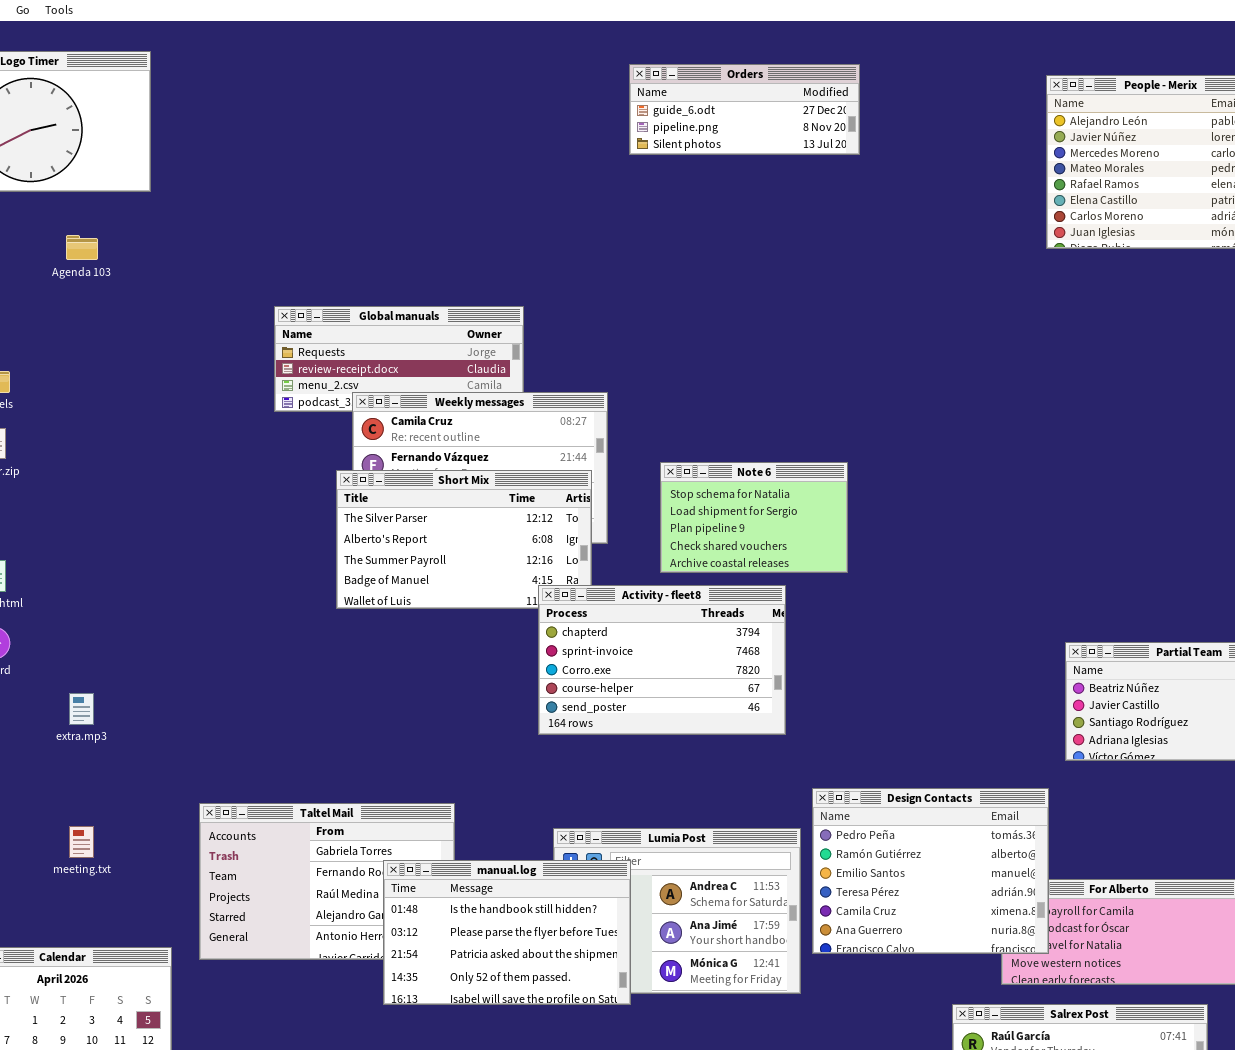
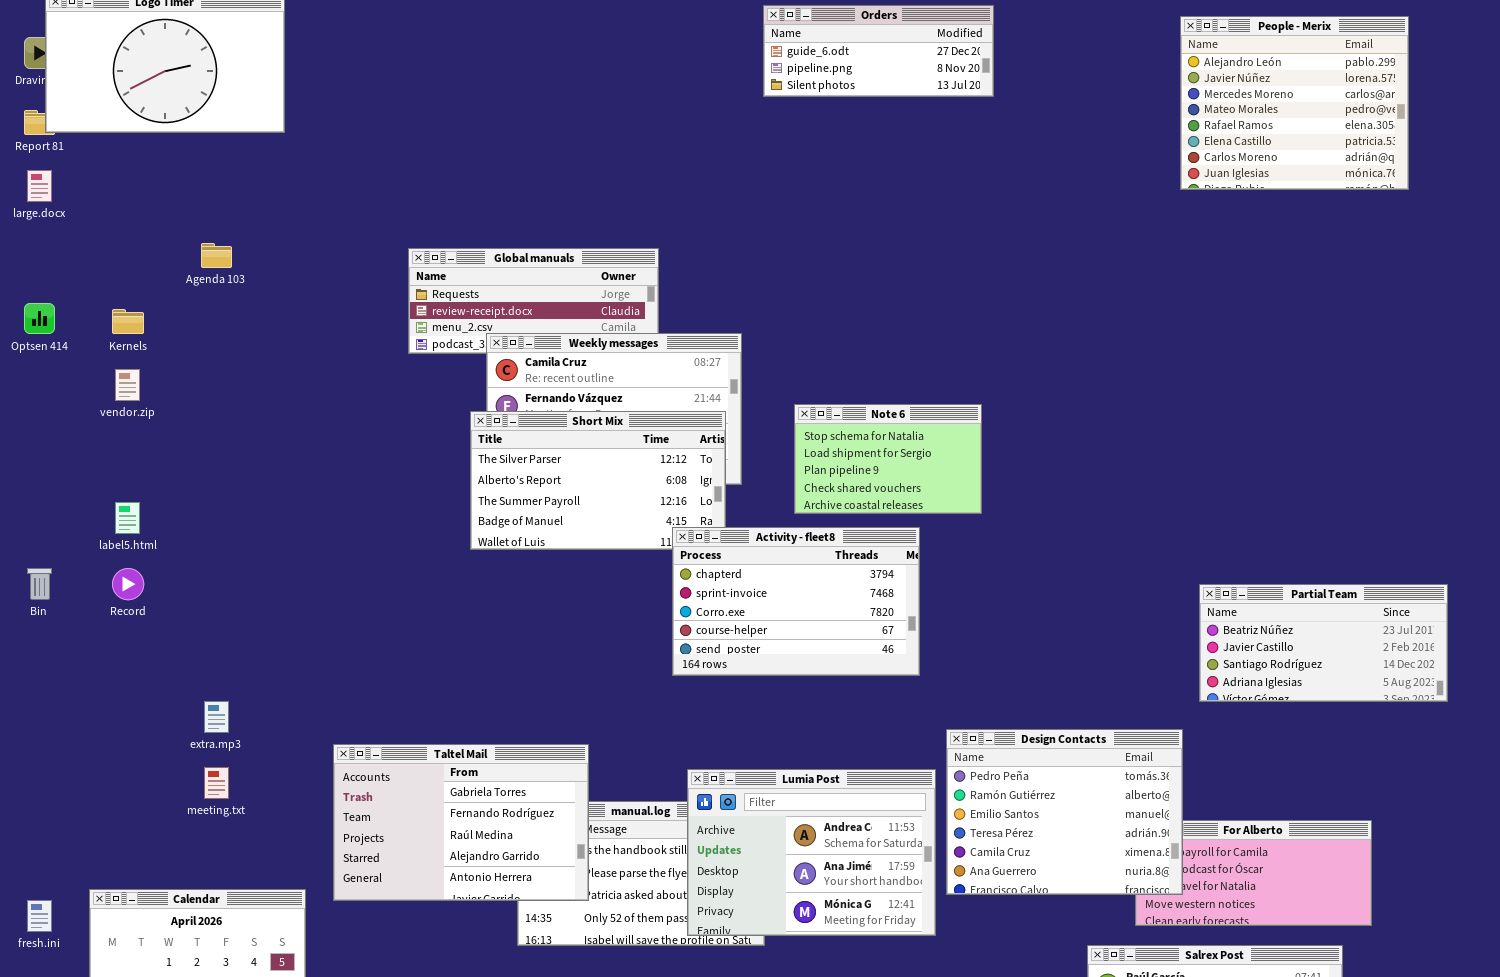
Agenda 103: [66,235,98,260] -> [201,243,232,268], moved
extra.mp3: [69,693,94,725] -> [204,701,229,733], moved
Taltel Mail: [199,803,455,960] -> [333,744,589,901], raised
Lumia Post: [553,828,801,994] -> [687,769,936,936], raised

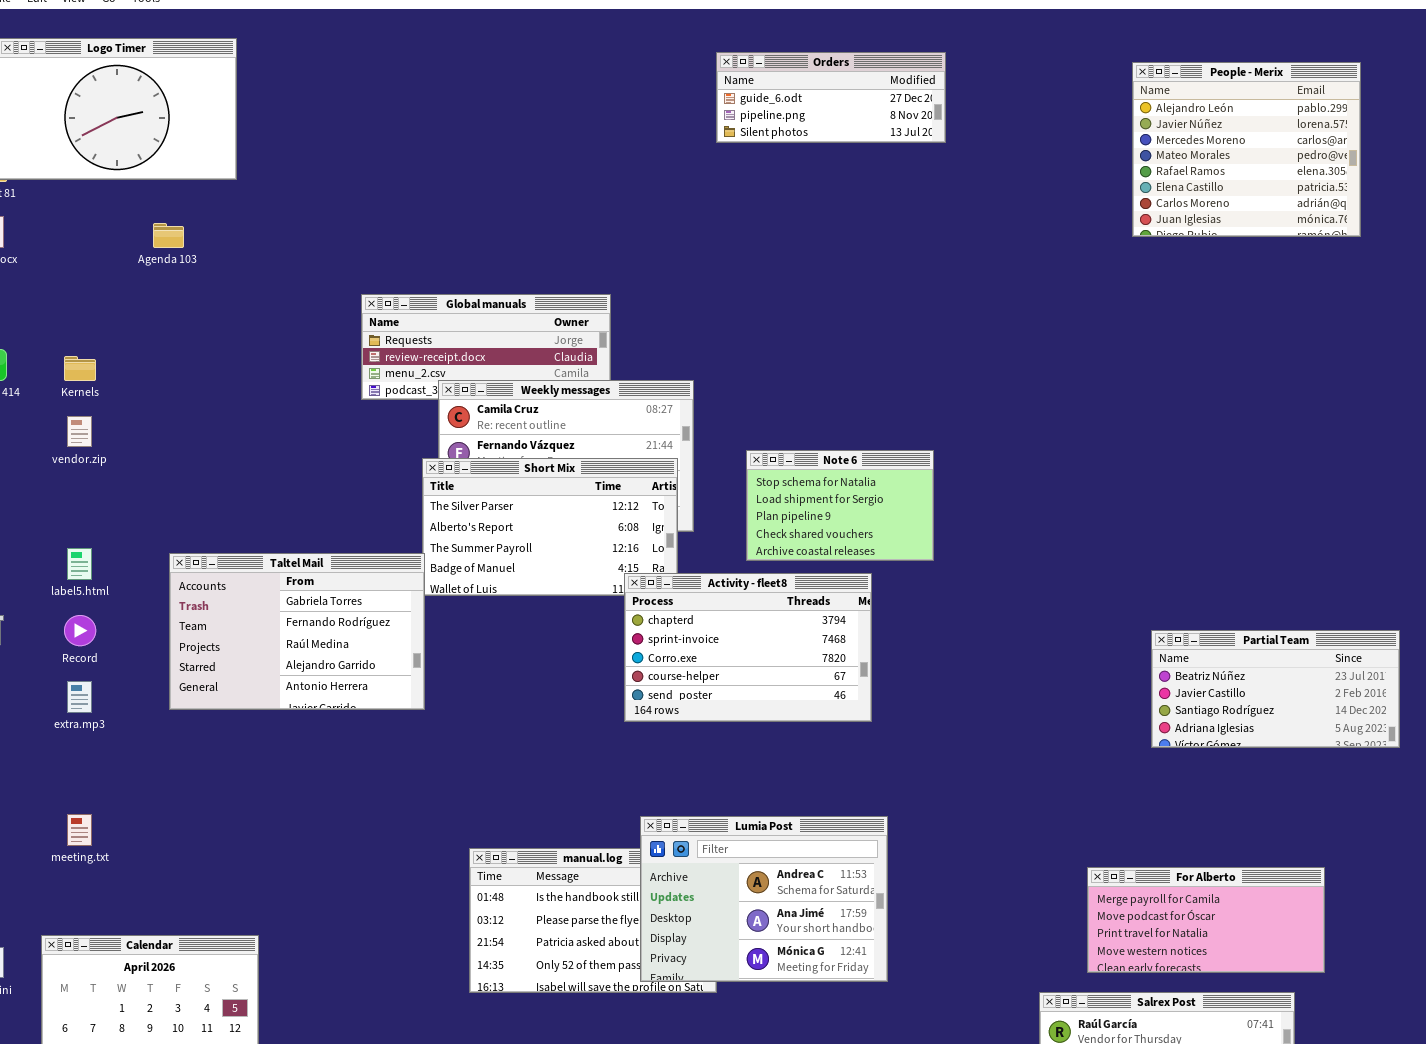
Agenda 103: [201,243,232,268] -> [153,223,184,248], moved
extra.mp3: [204,701,229,733] -> [67,681,92,713], moved
Design Contacts: [946,729,1183,895] -> none, closed
Taltel Mail: [333,744,589,901] -> [169,553,425,710], moved
meeting.txt: [204,767,229,799] -> [67,814,92,846], moved

